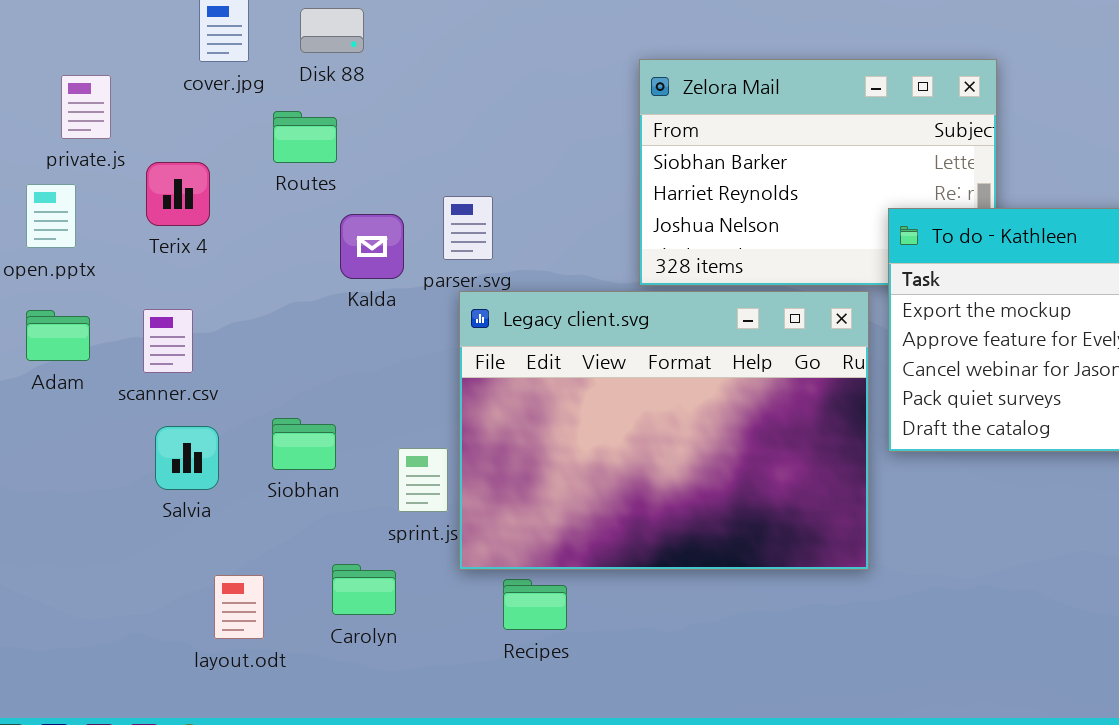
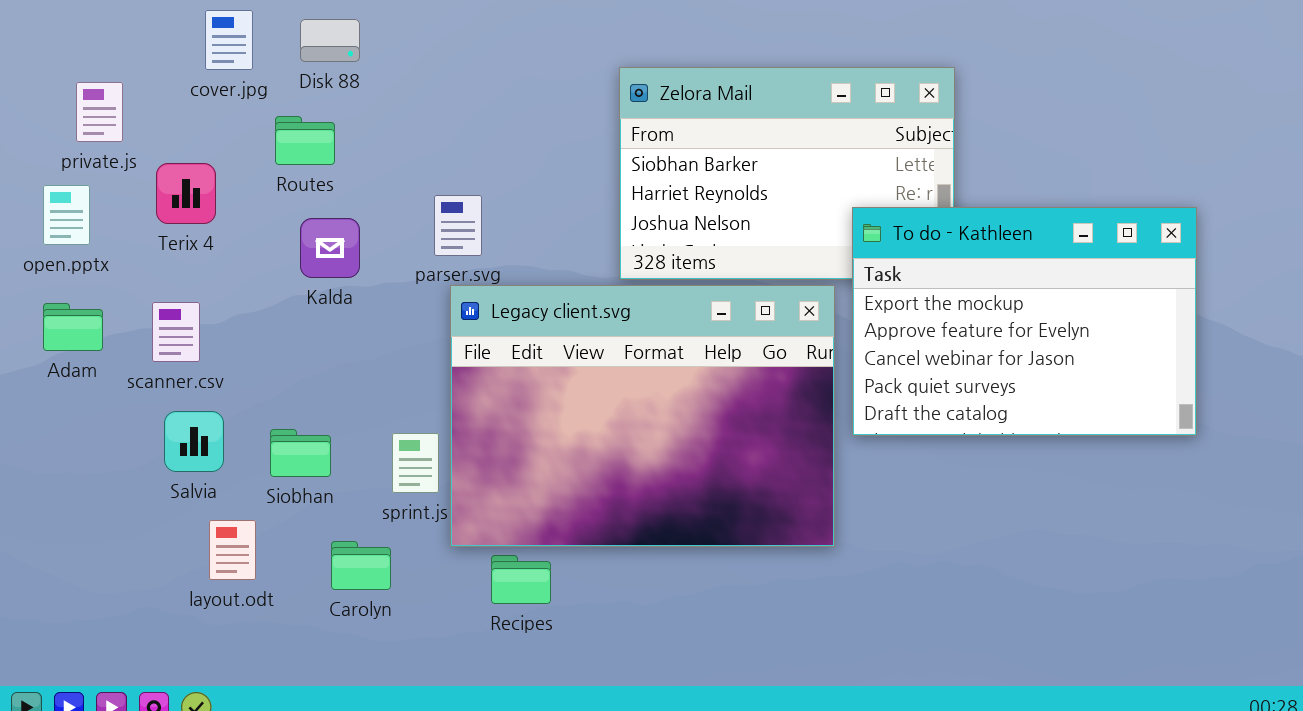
Kalda: [340,214,404,279] -> [300,218,360,278], moved
Siobhan: [272,418,336,470] -> [270,429,331,477], moved
layout.odt: [214,575,264,639] -> [209,520,256,580], moved

